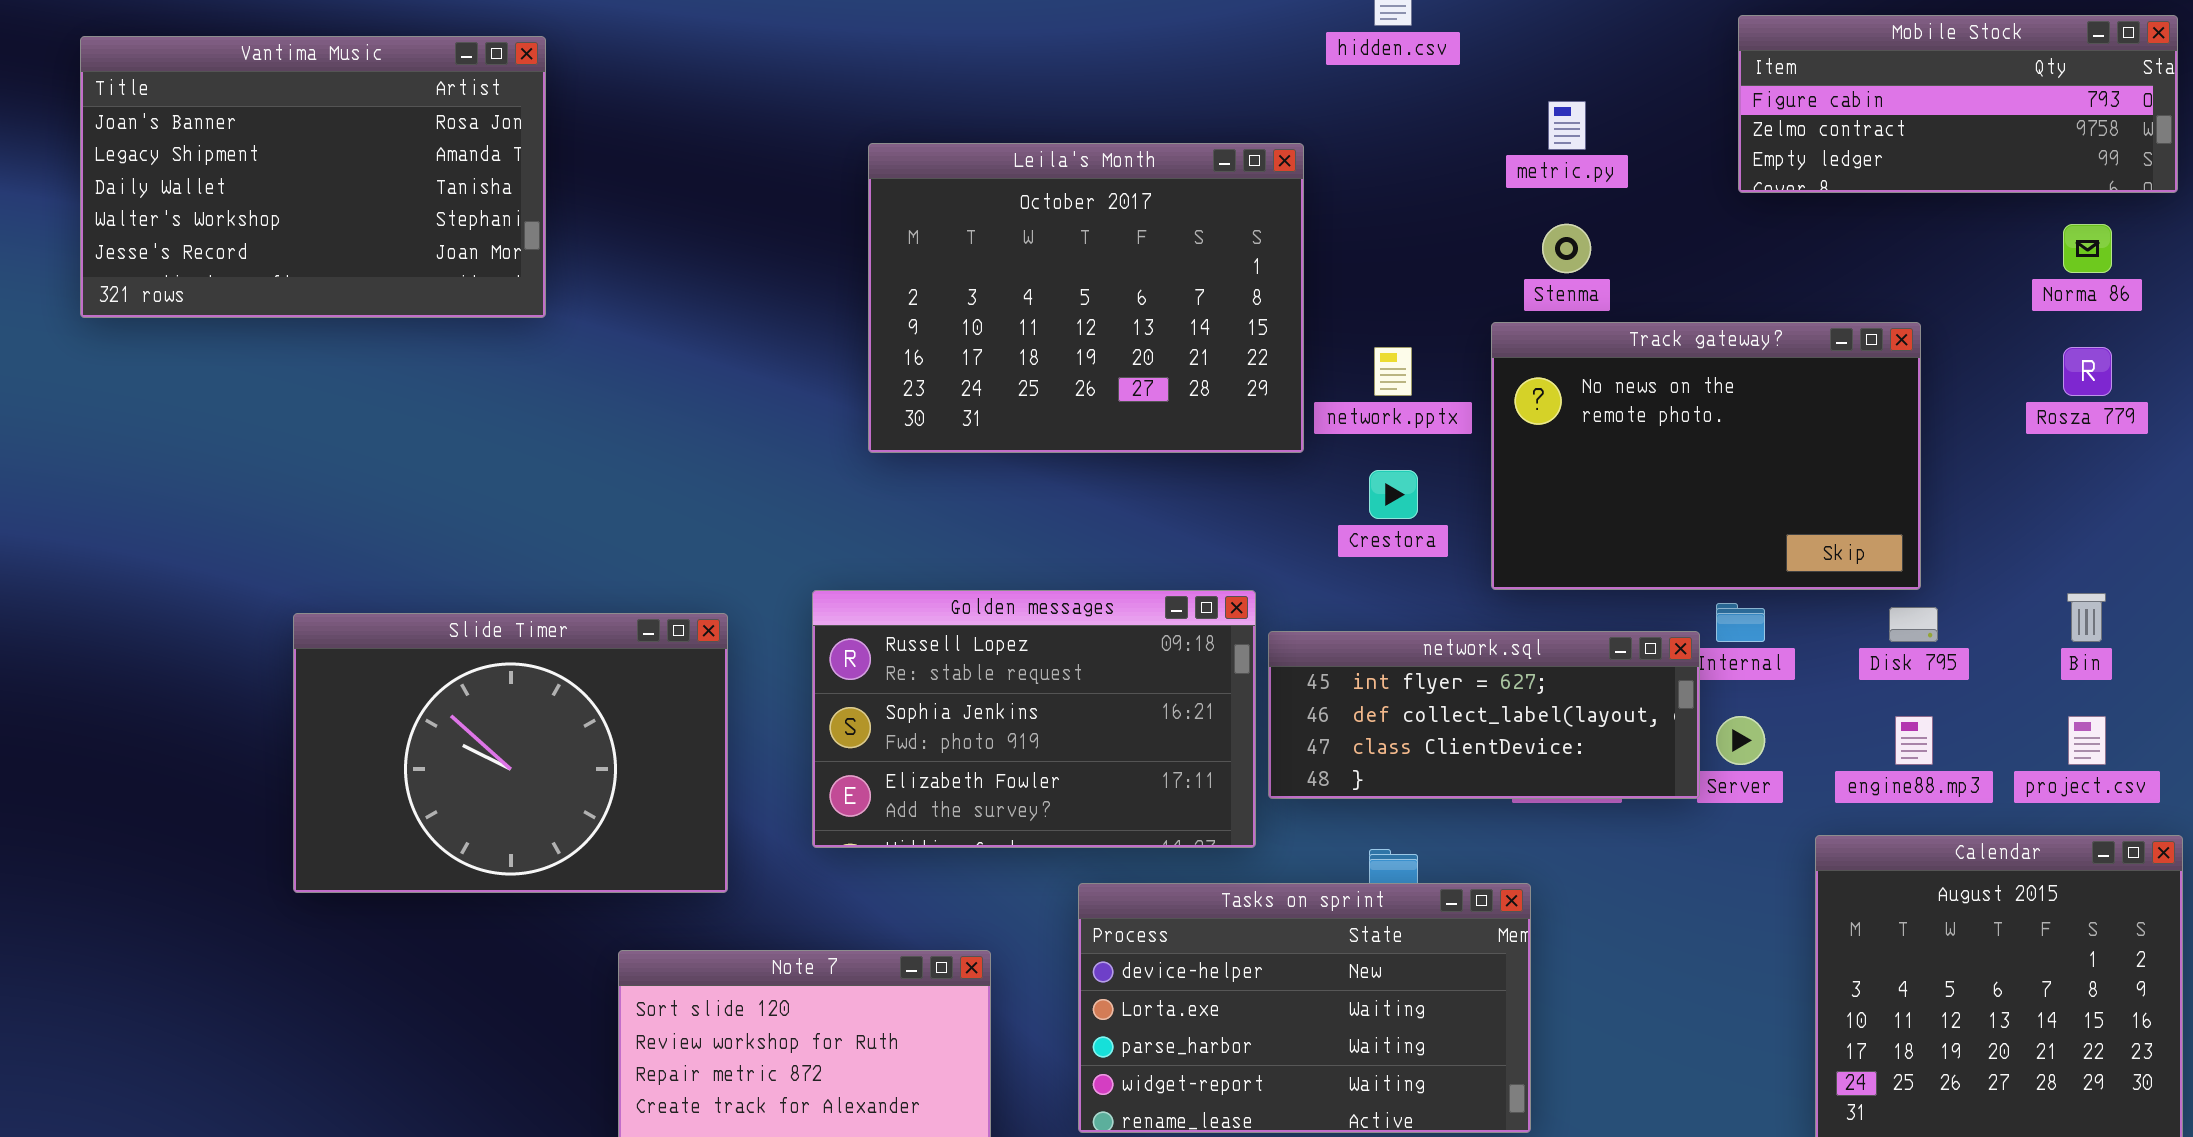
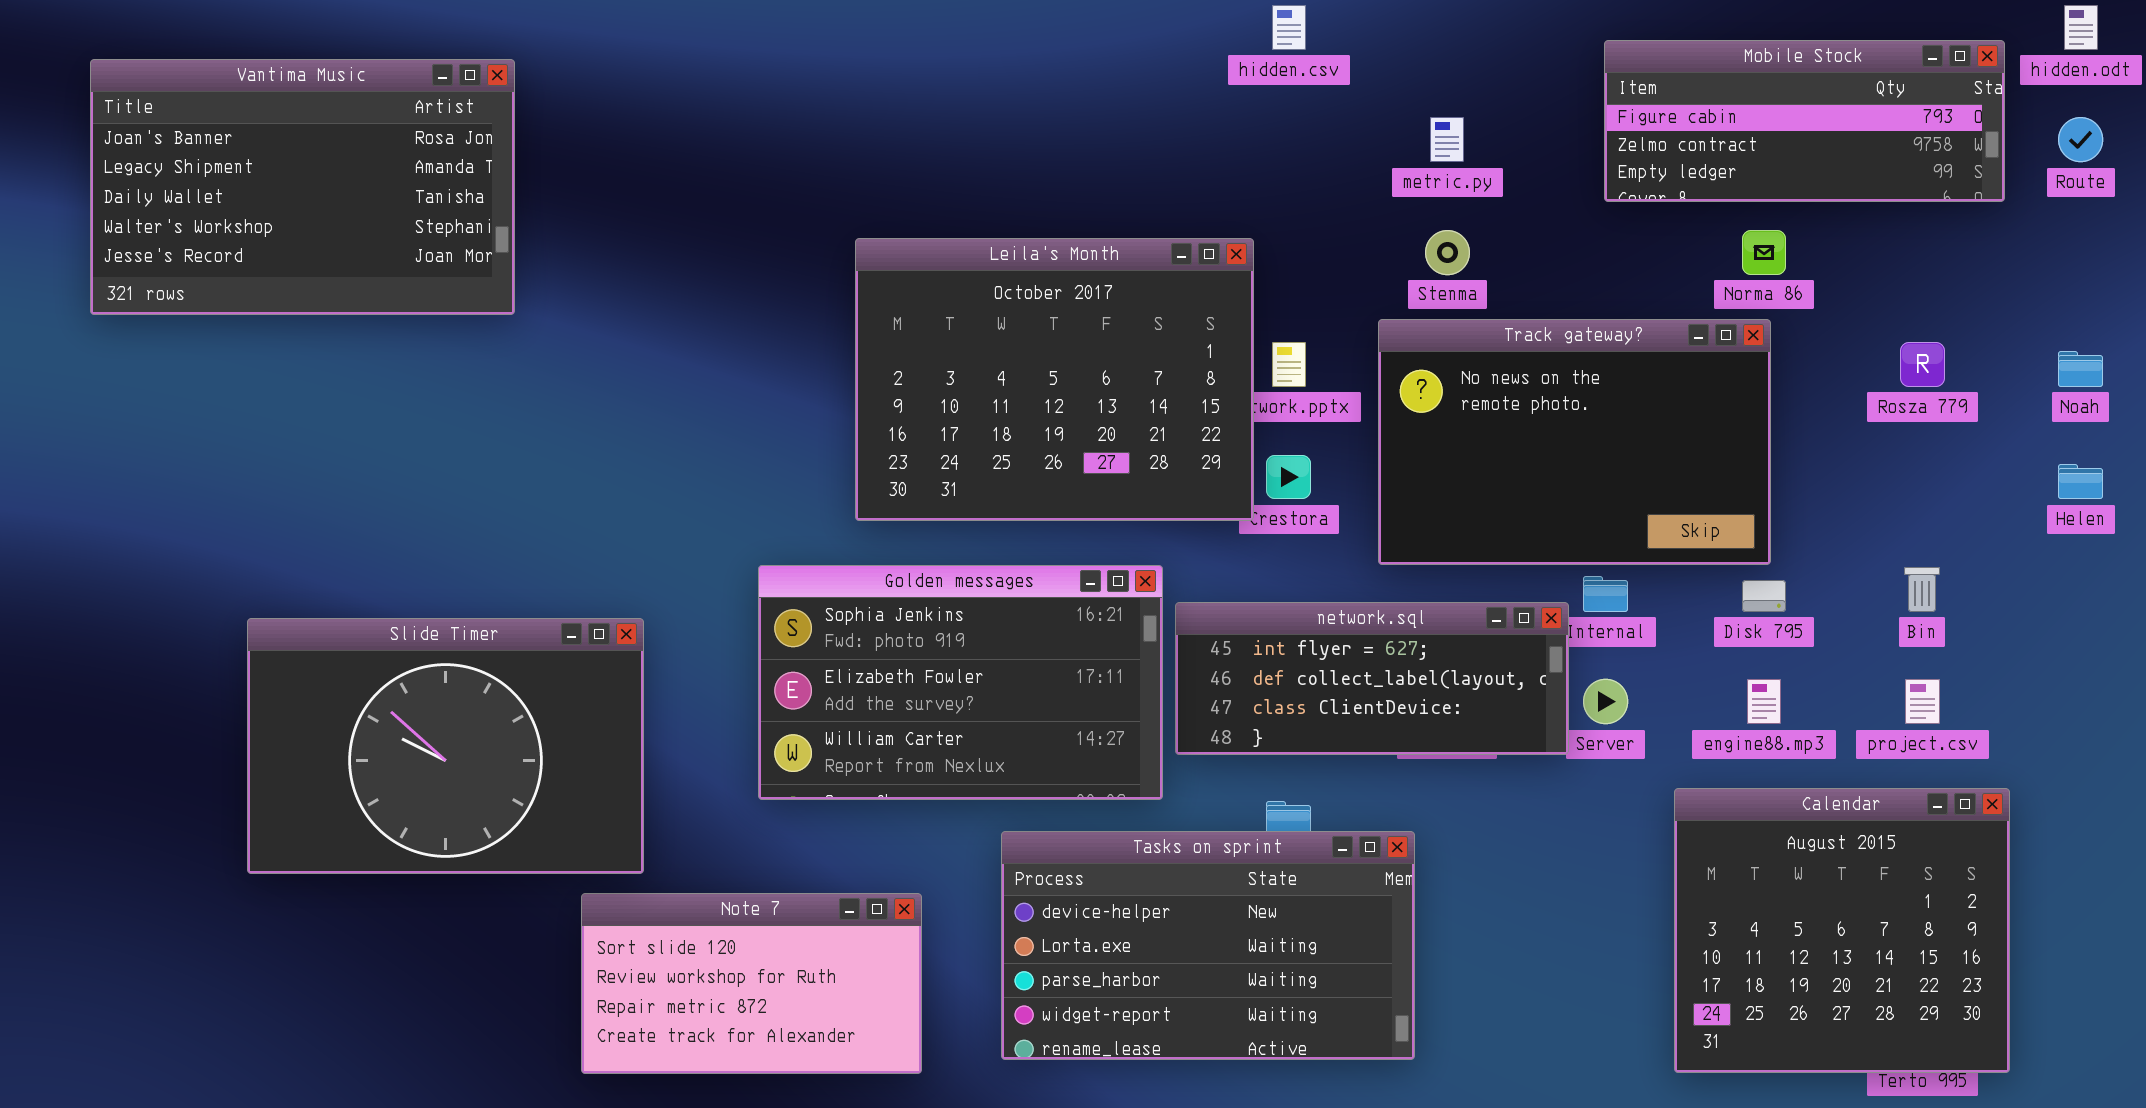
Leila's Month: [868,143,1304,453] -> [855,238,1254,521], moved
Norma 86: [2063,224,2112,273] -> [1742,230,1786,275], moved
Golden messages: [812,590,1256,848] -> [758,565,1163,800], scrolled down 1 row
Slide Timer: [293,613,728,893] -> [247,618,644,874], moved

